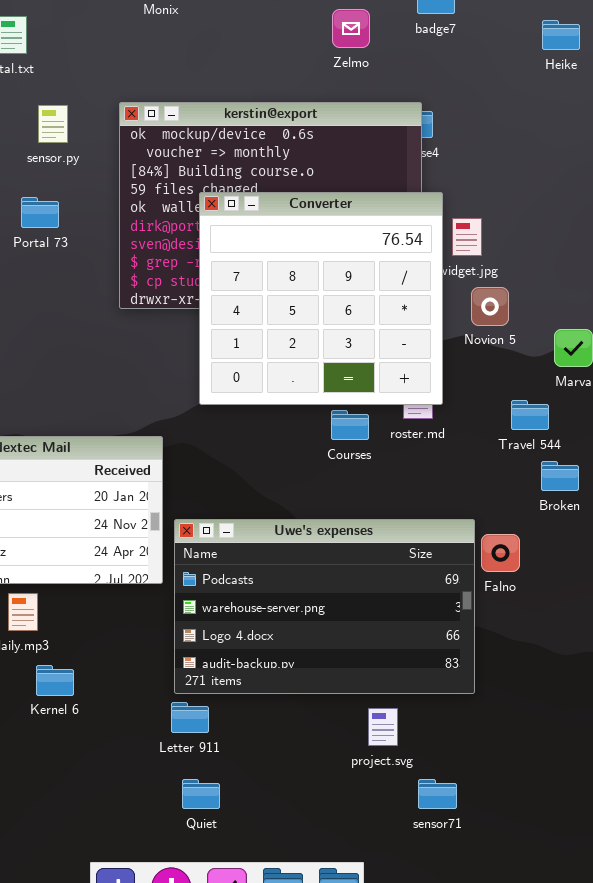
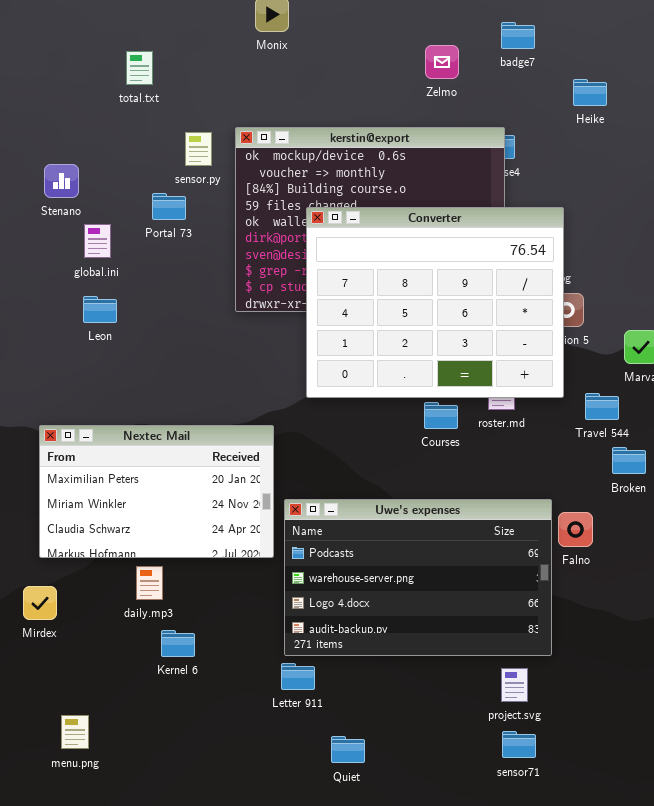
Heike: [542,20,580,50] -> [573,79,607,106], moved
sensor.py: [38,105,68,143] -> [185,132,212,166], moved
Converter: [199,192,443,405] -> [306,207,564,398], resized
Portal 73: [21,197,59,228] -> [152,193,186,220], moved
project.svg: [368,708,398,746] -> [501,668,528,702], moved
Quiet: [182,779,220,809] -> [331,736,365,763], moved

